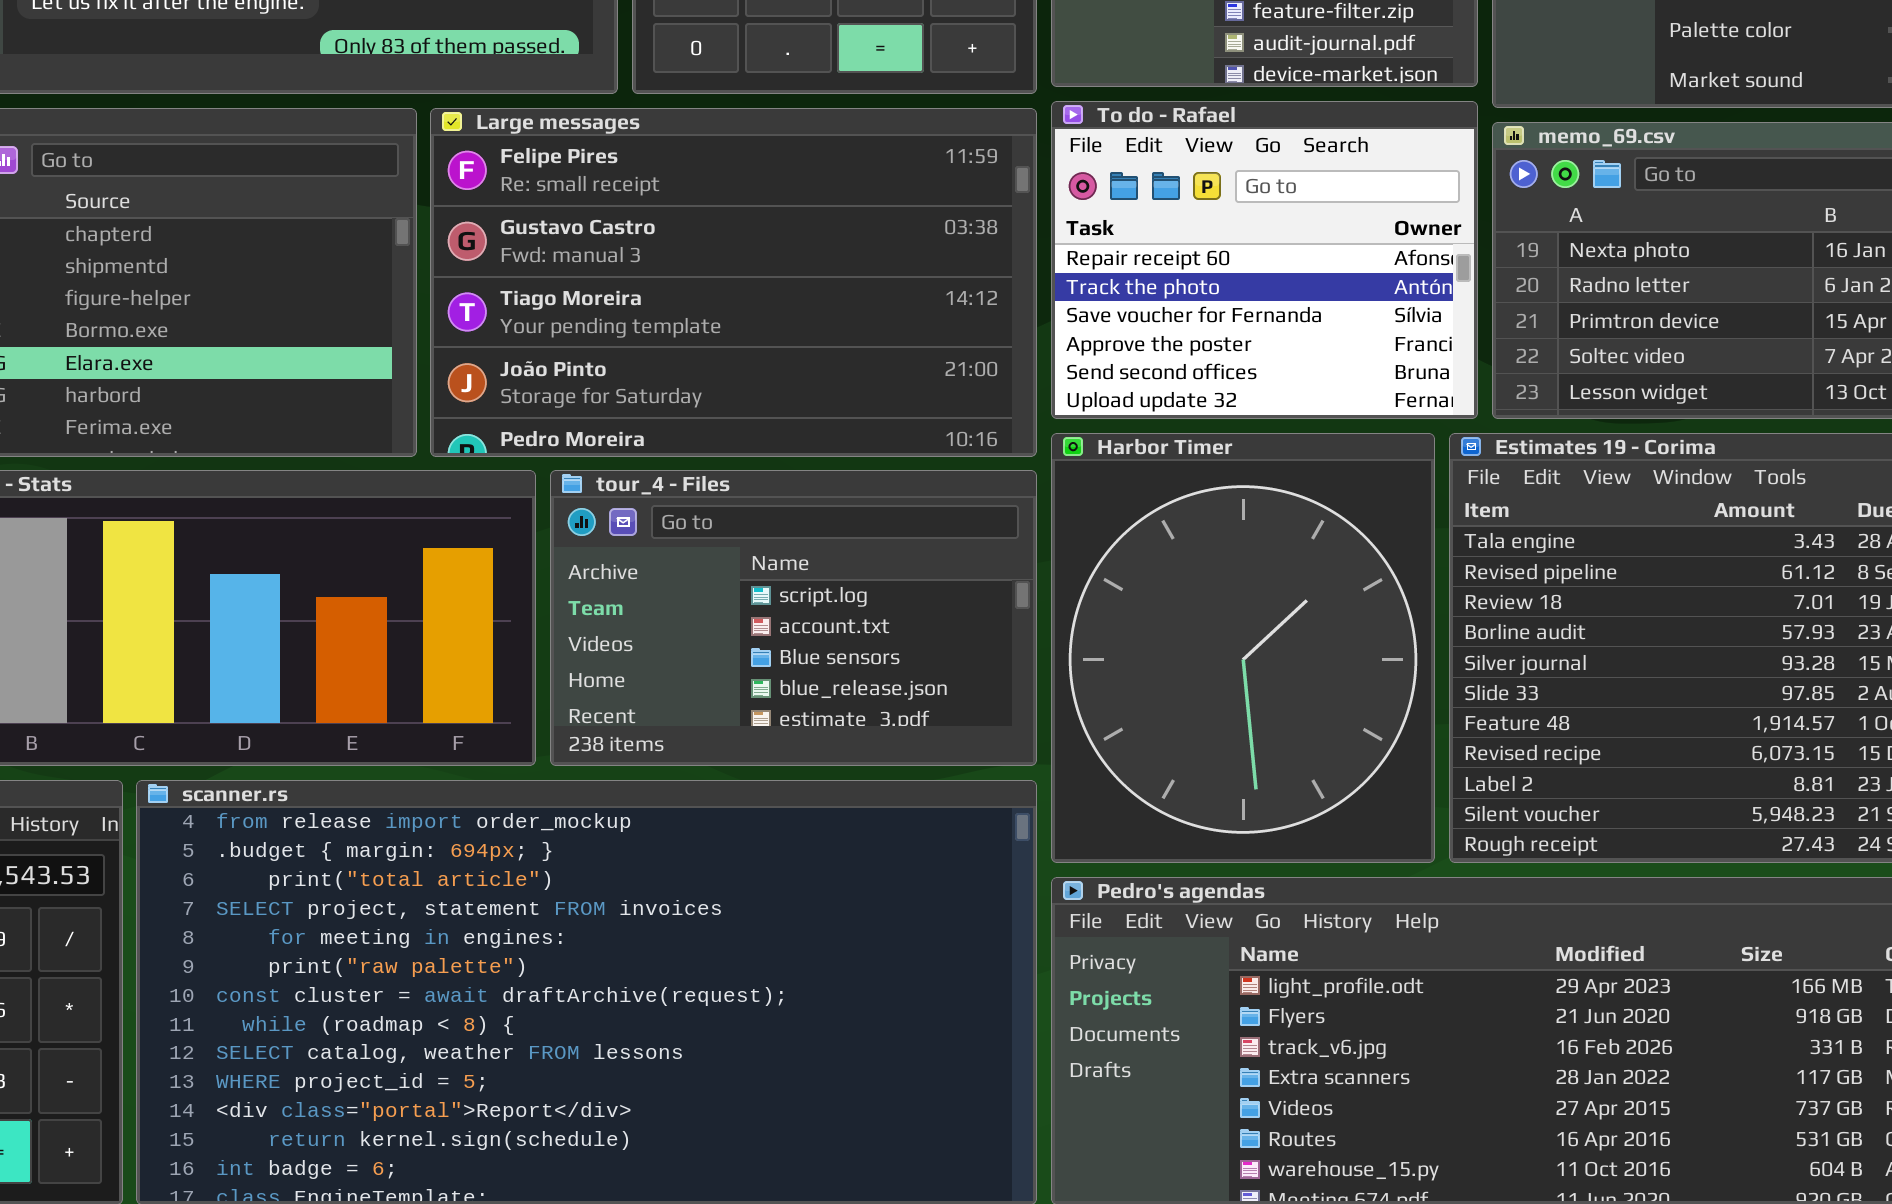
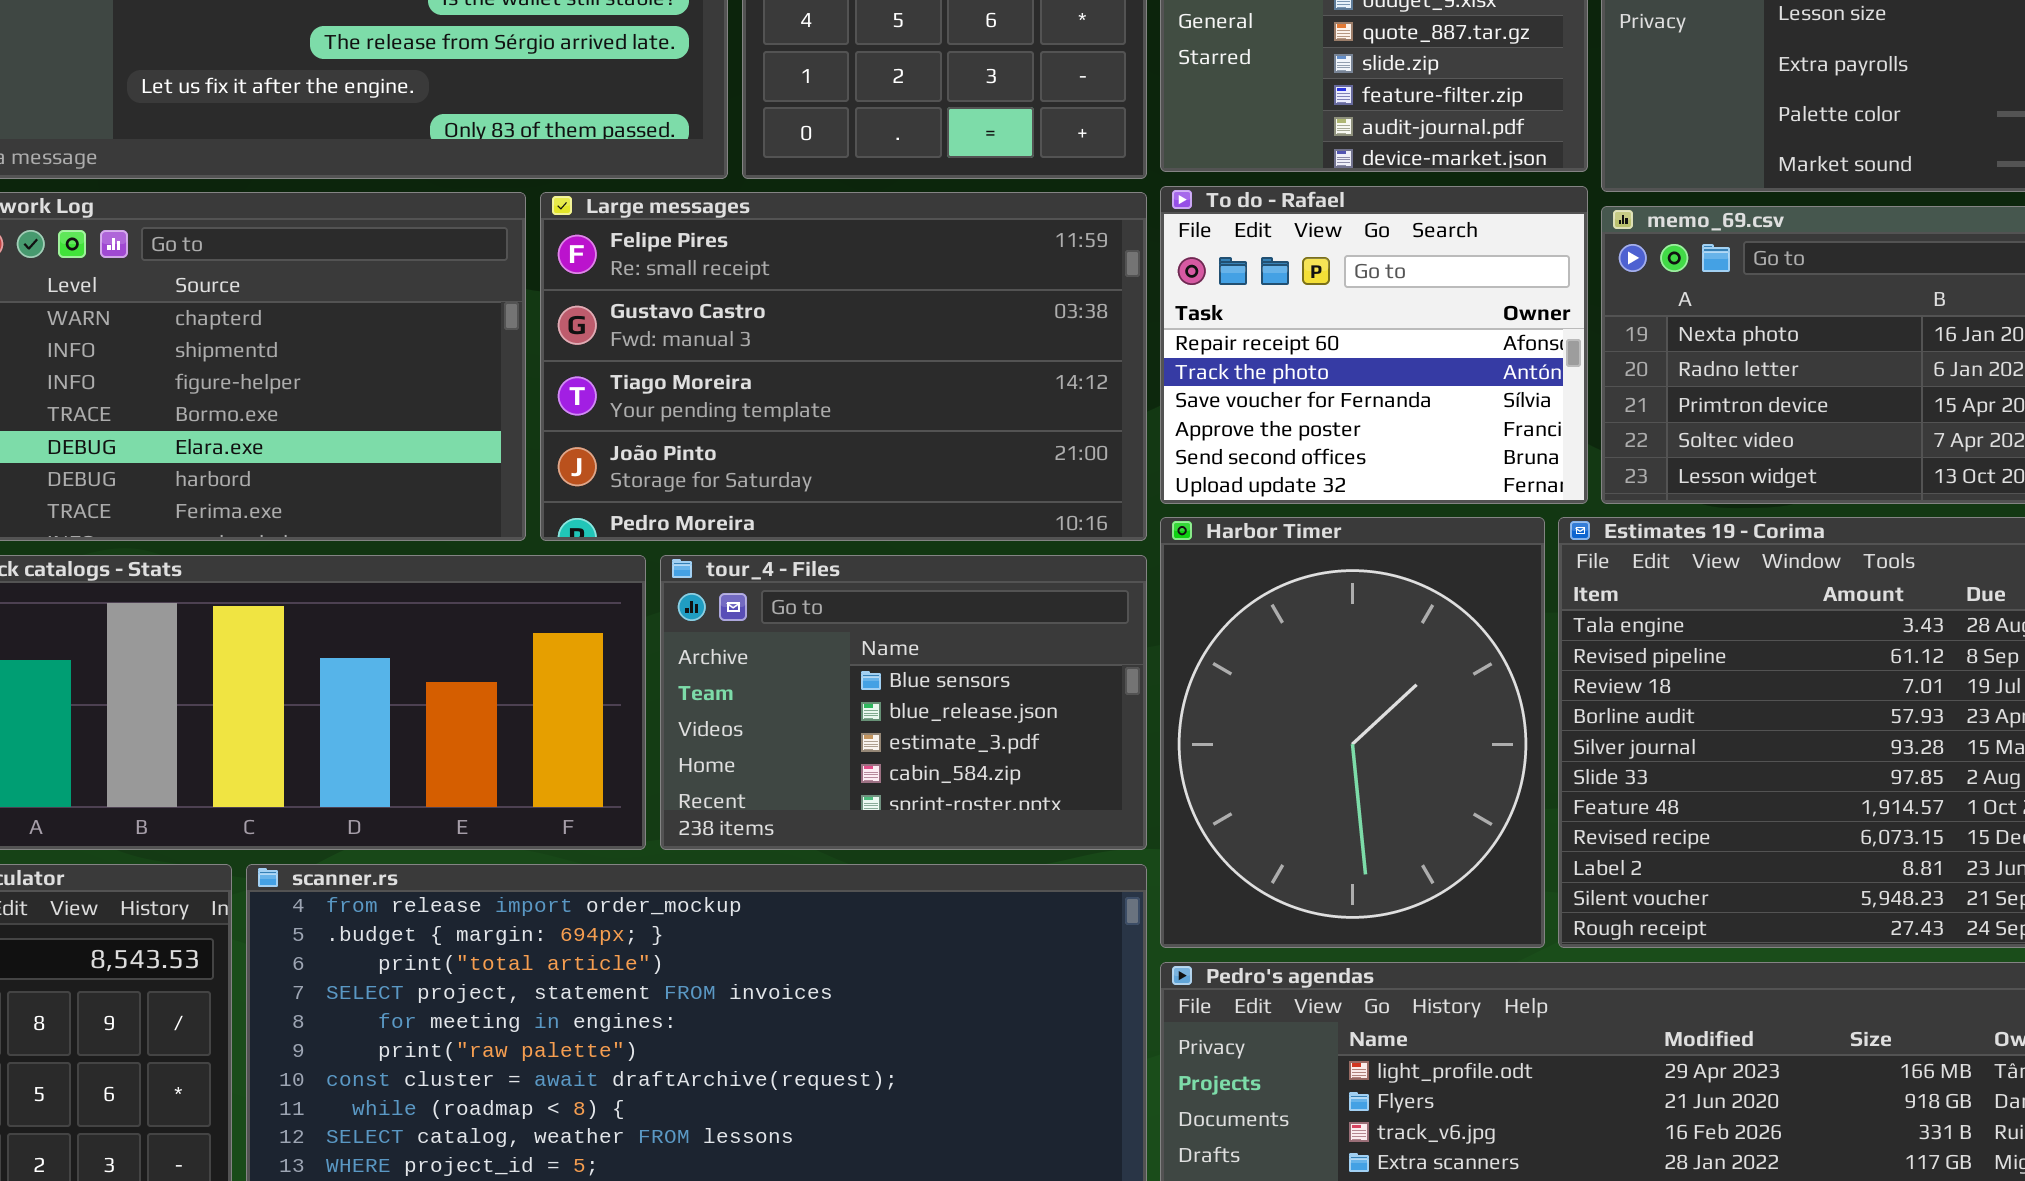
tour_4 - Files: [550,470,1037,766] -> [660,555,1147,850], scrolled down 2 rows

